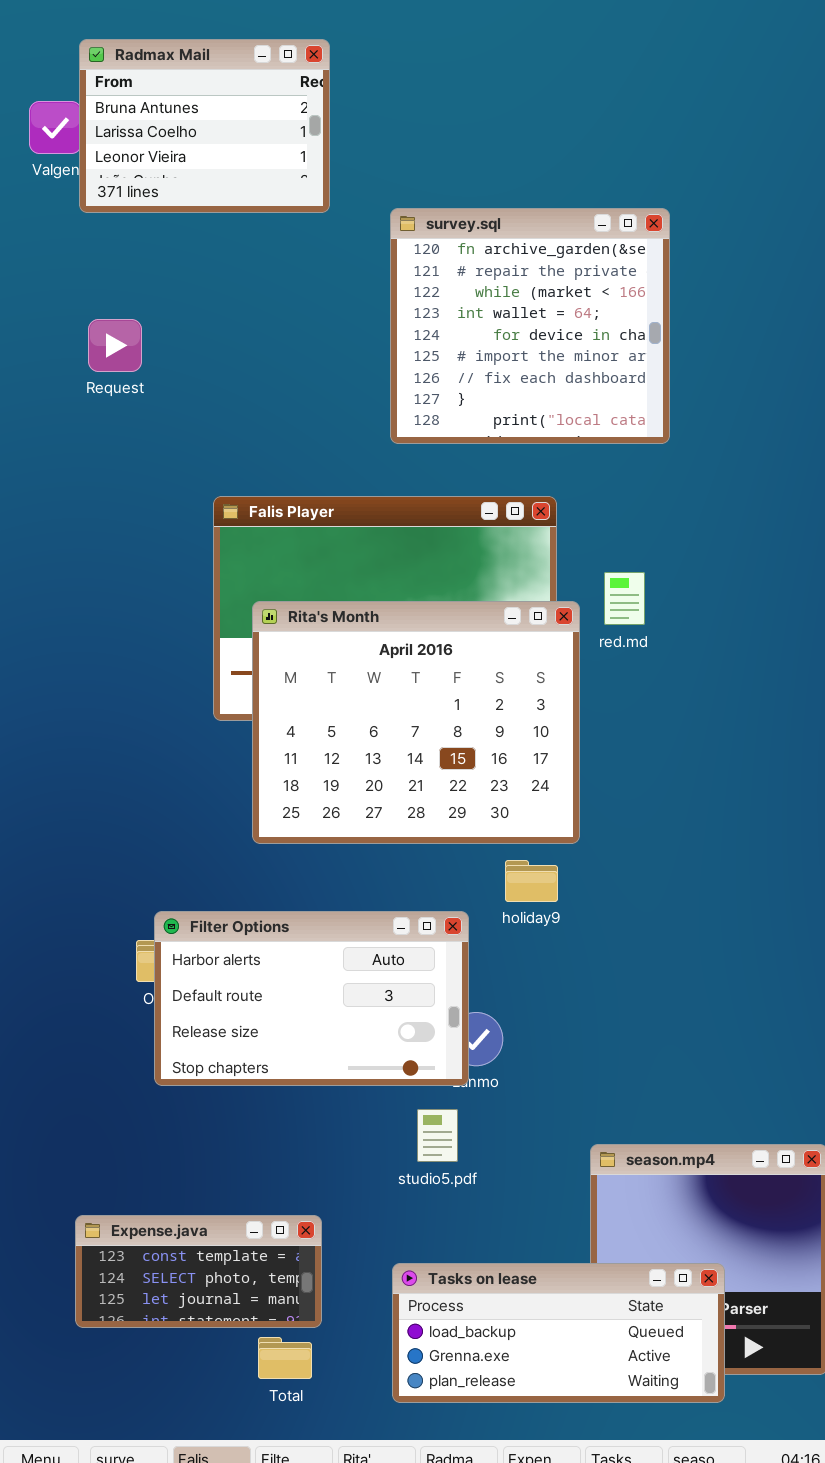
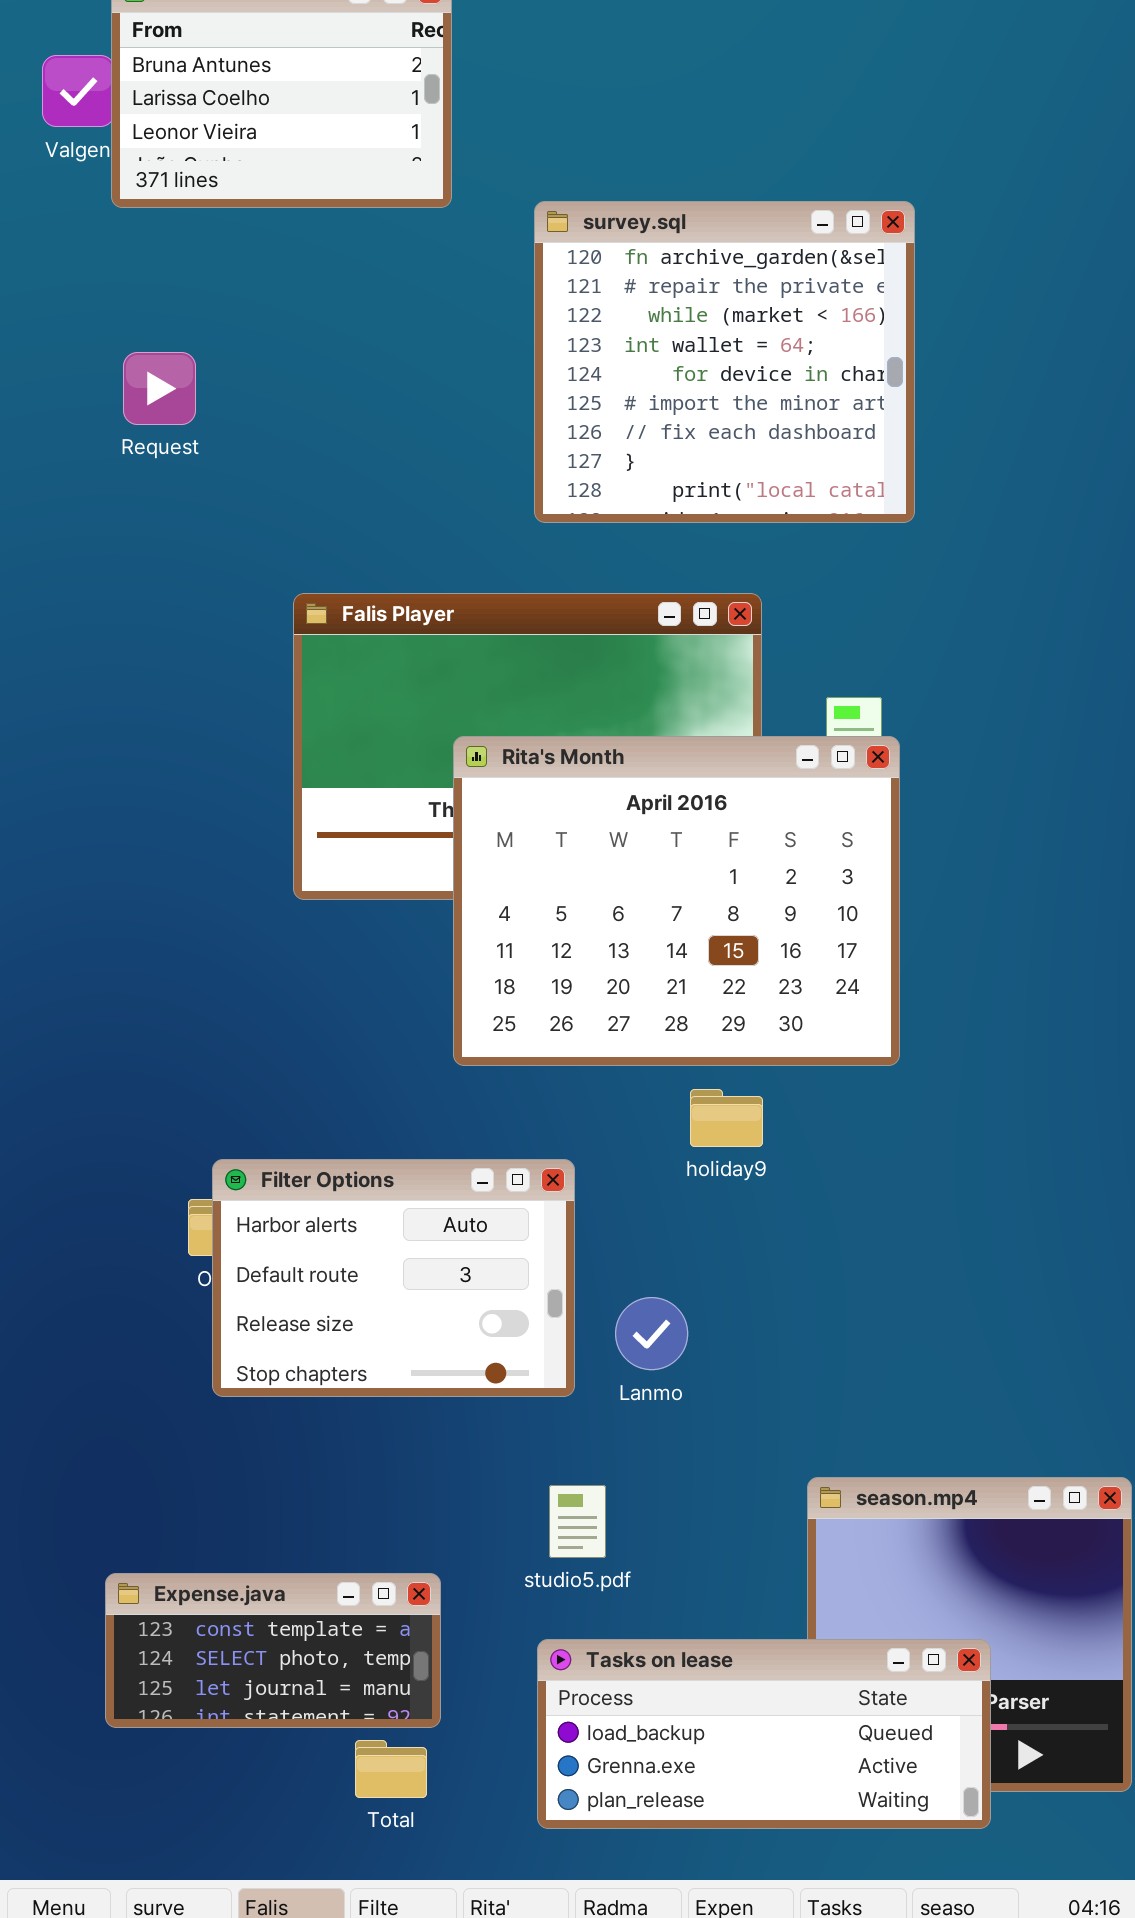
Rita's Month: [252,601,580,844] -> [453,736,900,1066], moved
Filter Options: [154,911,469,1086] -> [212,1159,575,1397], resized
studio5.pdf: [417,1109,458,1162] -> [549,1485,606,1558], moved

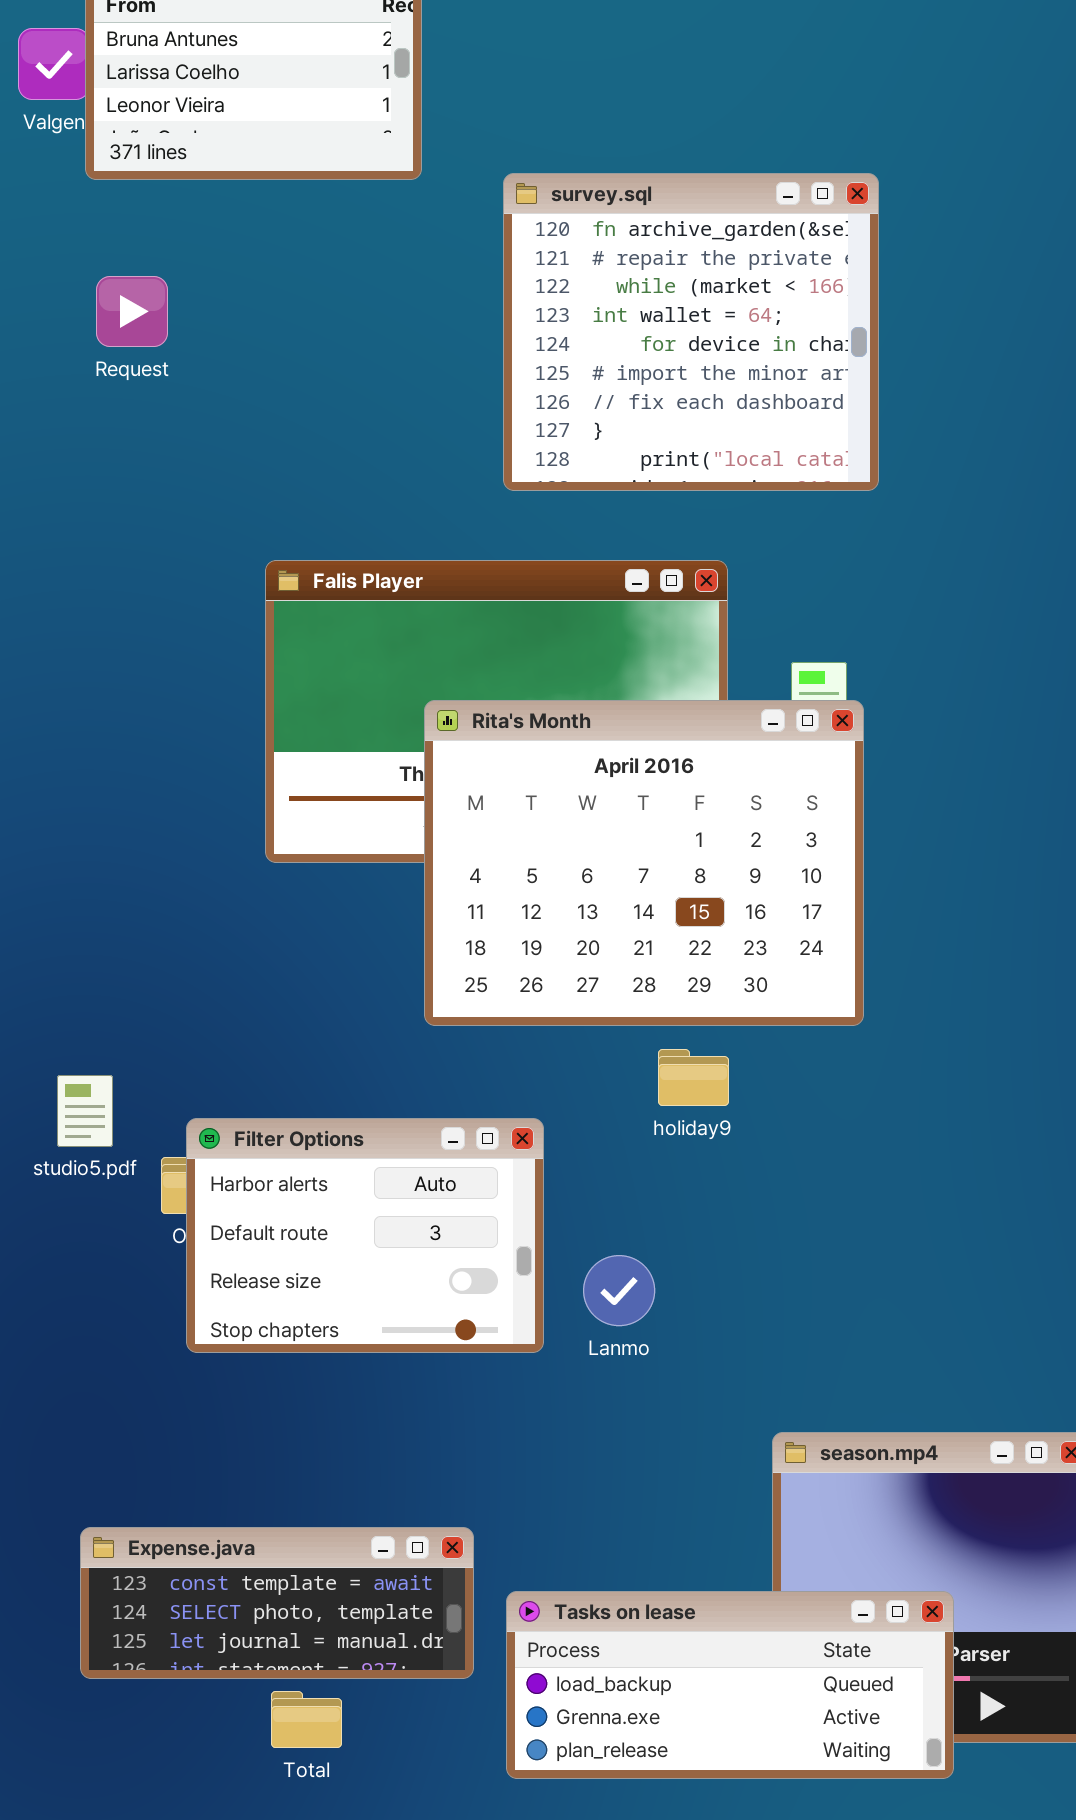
Request: [123,352,196,425] -> [96,276,168,347], moved
studio5.pdf: [549,1485,606,1558] -> [57,1075,113,1147], moved
Expense.java: [105,1573,441,1728] -> [80,1527,474,1679], resized
Total: [355,1740,427,1798] -> [271,1691,342,1748], moved

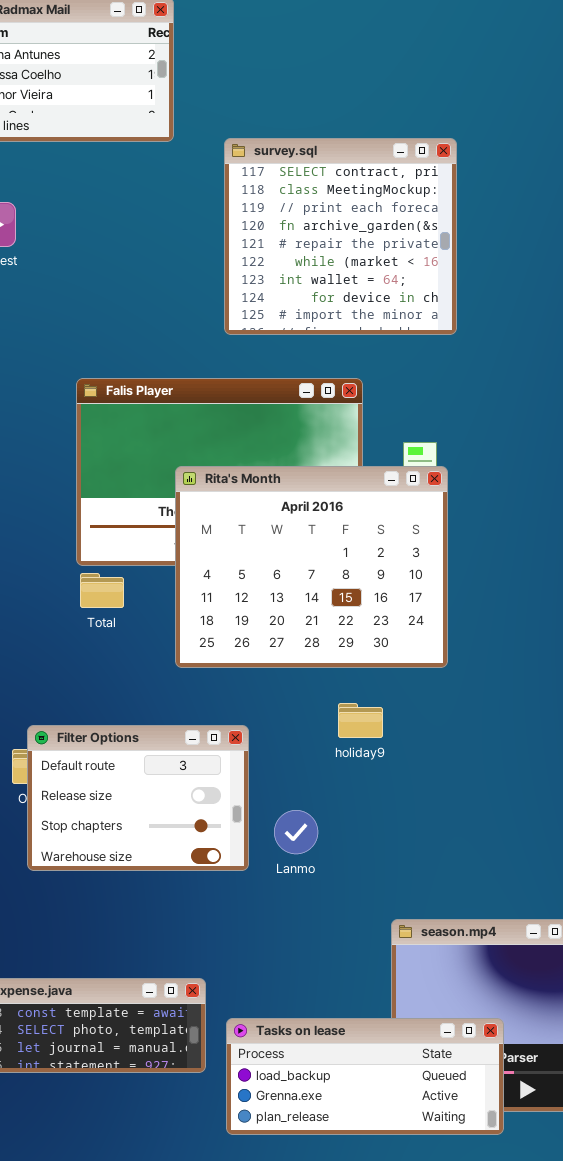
survey.sql: [503,173,879,491] -> [224,138,457,335], scrolled up 3 rows
holiday9: [658,1049,729,1106] -> [338,703,383,738], moved
Filter Options: [186,1118,544,1353] -> [27,725,249,871], scrolled down 1 row
Total: [271,1691,342,1748] -> [80,573,124,608], moved

